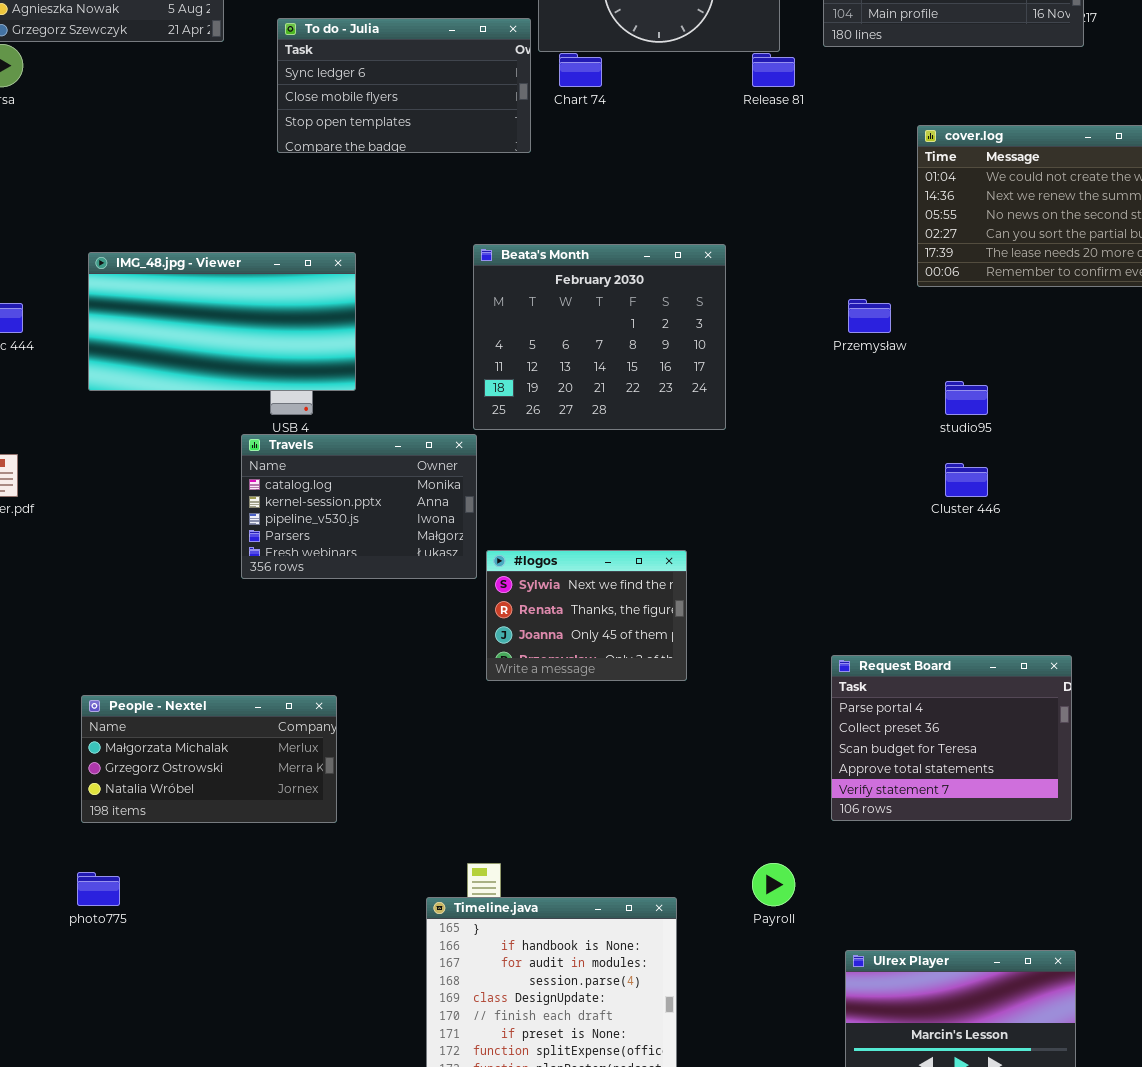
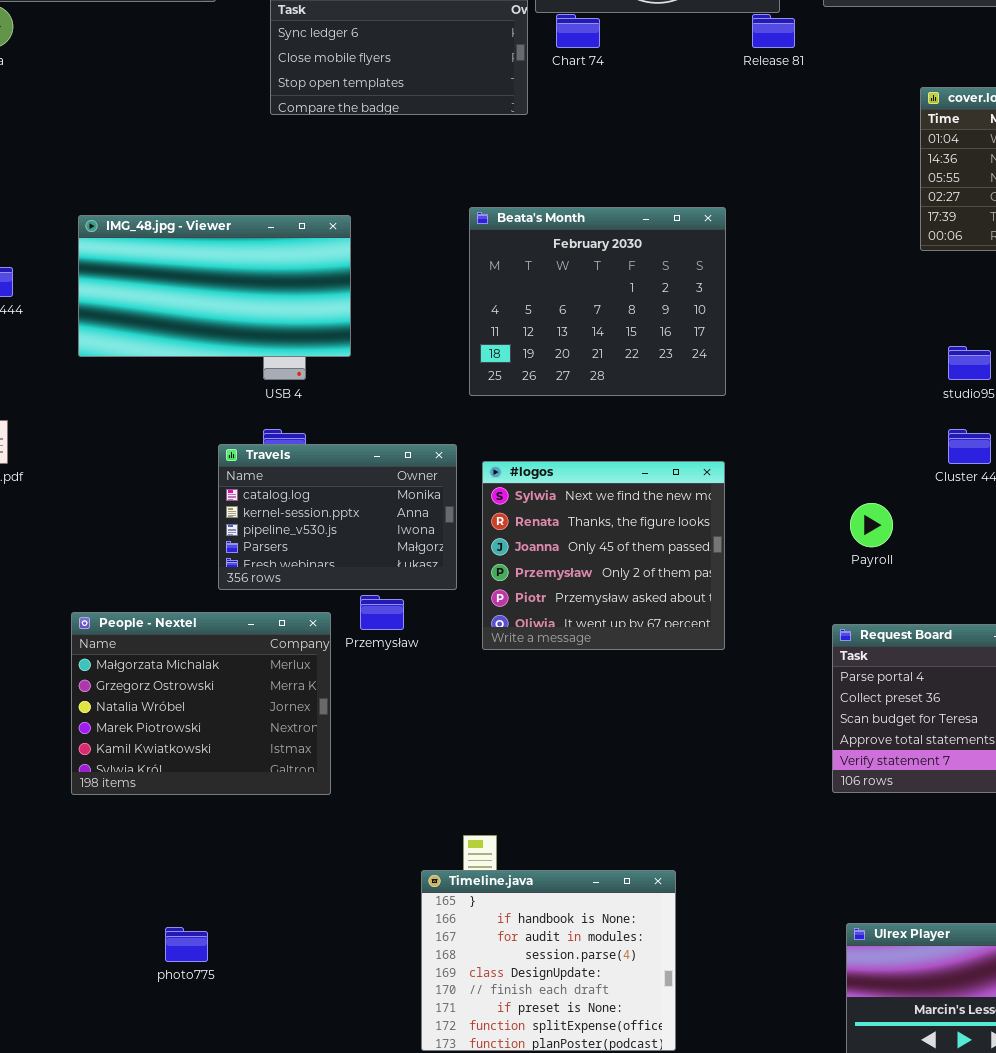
Przemysław: [848,299,891,333] -> [360,595,404,630], moved
Travels: [241,434,477,579] -> [218,444,457,590], moved
#logos: [486,550,687,681] -> [482,461,725,650], resized
People - Nextel: [81,695,337,823] -> [71,612,331,795], resized
Payroll: [752,863,795,906] -> [850,503,893,547], moved
photo775: [77,872,120,906] -> [165,927,208,962], moved

